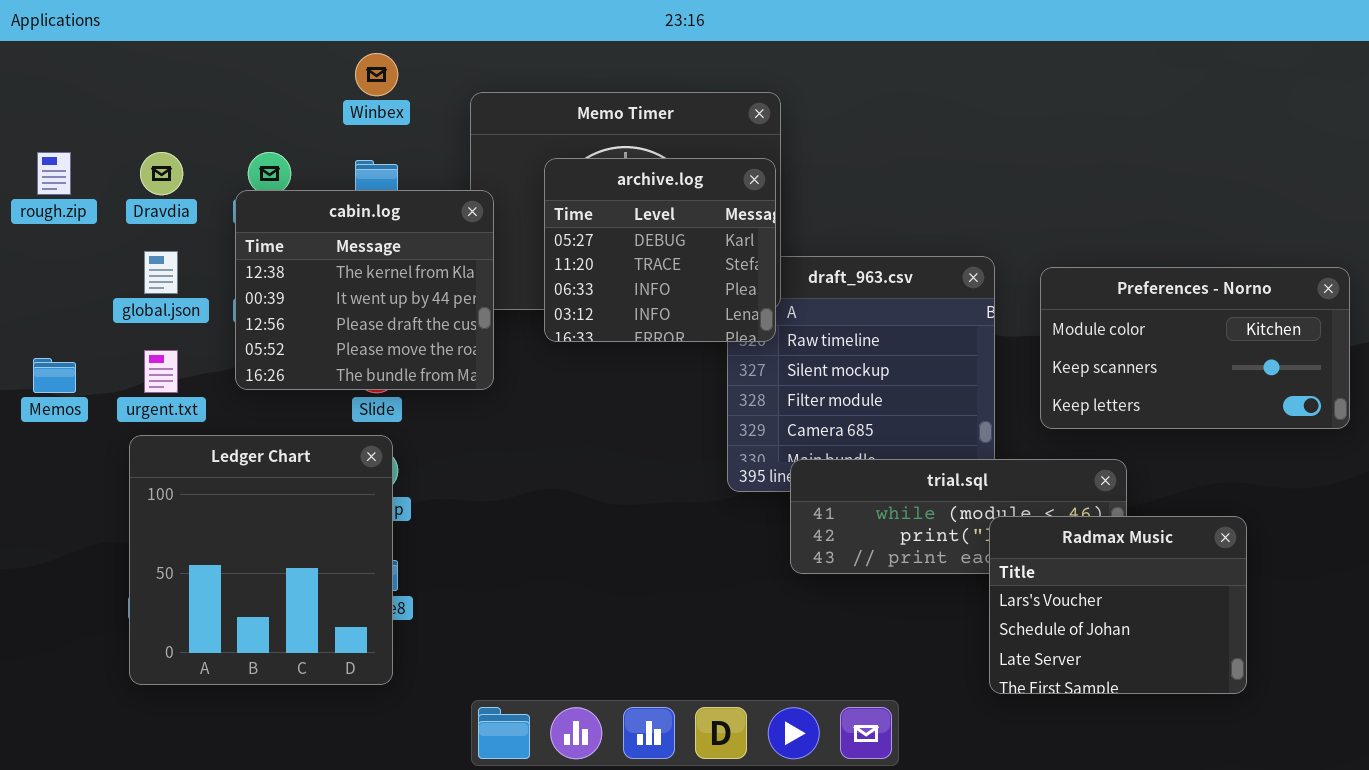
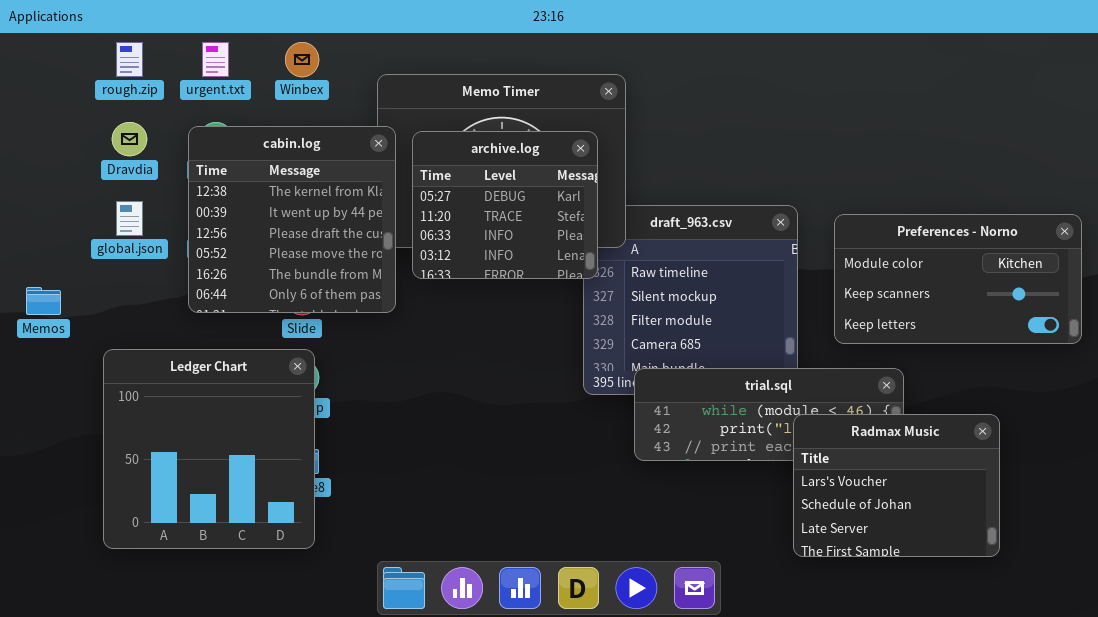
rough.zip: [37,152,71,195] -> [116,42,143,77], moved
archive.log: [544,158,776,342] -> [412,131,598,279], moved
cabin.log: [235,190,494,390] -> [188,126,396,313], resized
urgent.txt: [144,350,178,393] -> [202,42,229,77], moved

